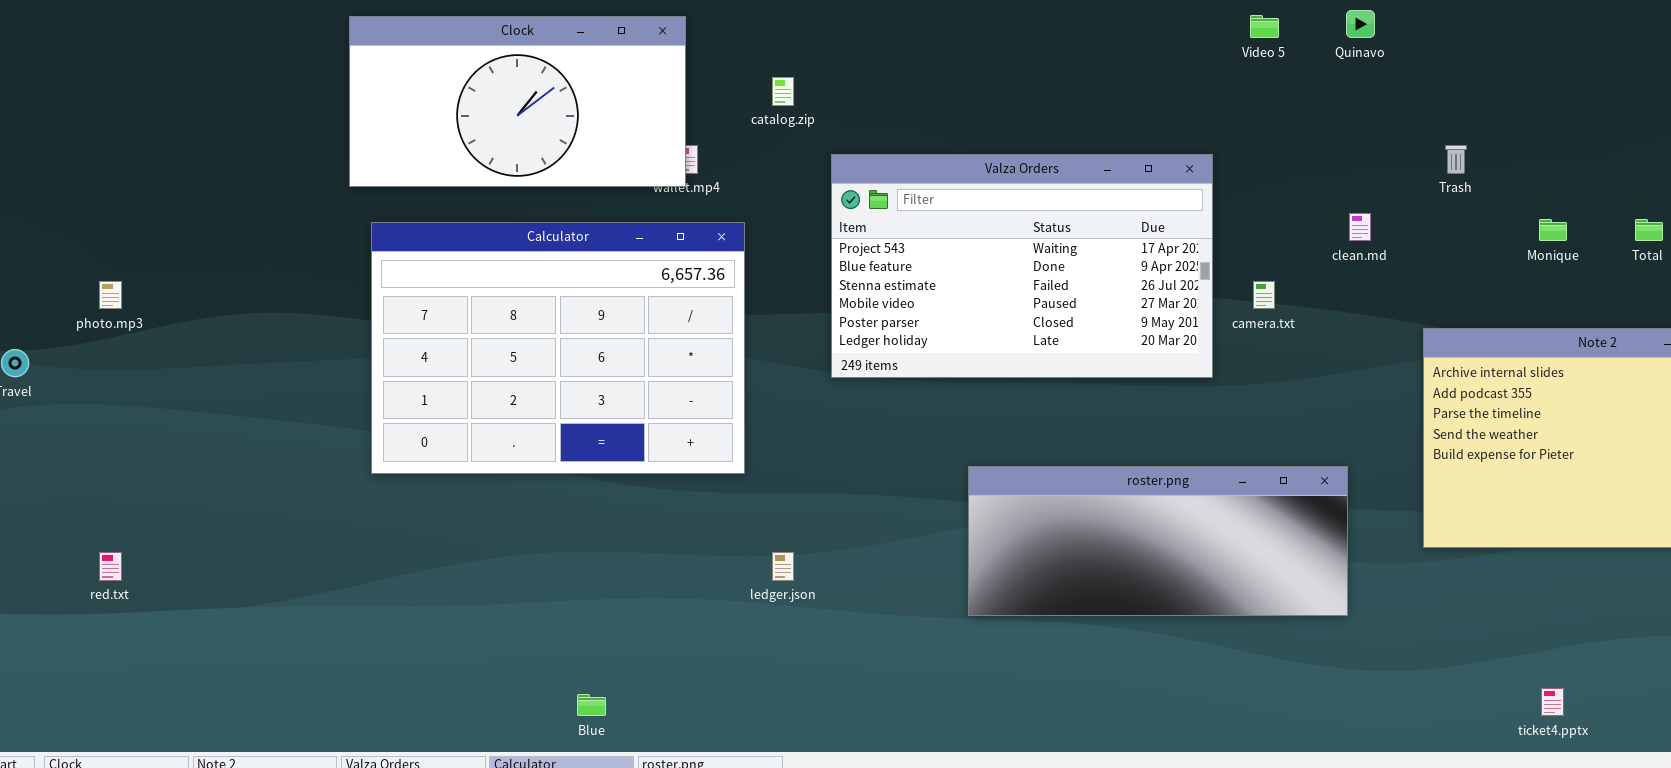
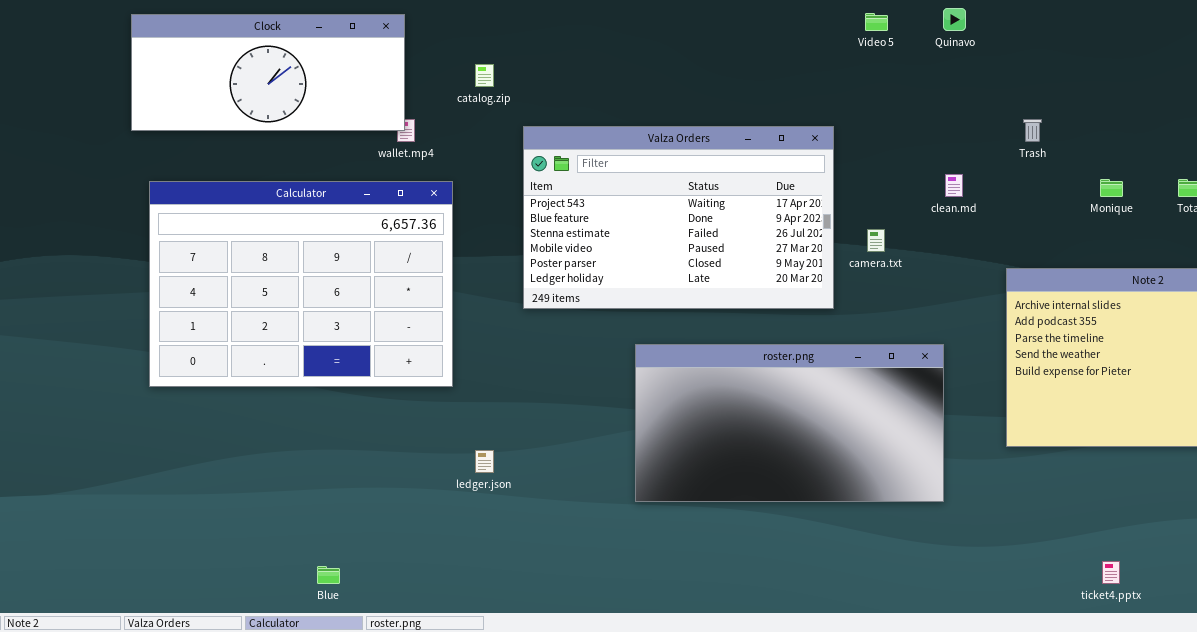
Clock: [349,16,686,187] -> [131,14,405,131], resized
roster.png: [968,466,1348,616] -> [635,344,944,502], resized

